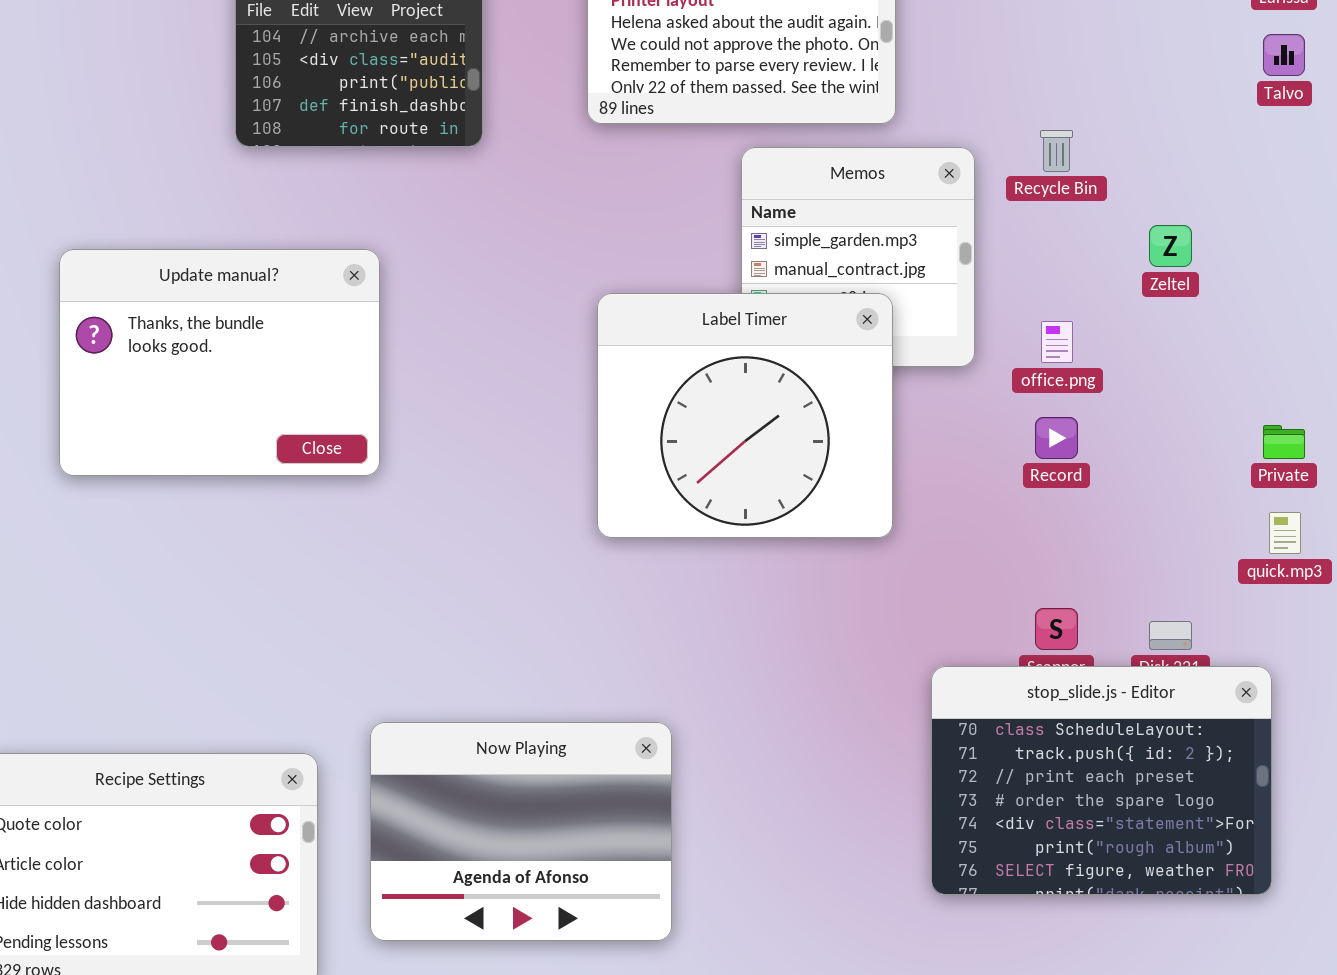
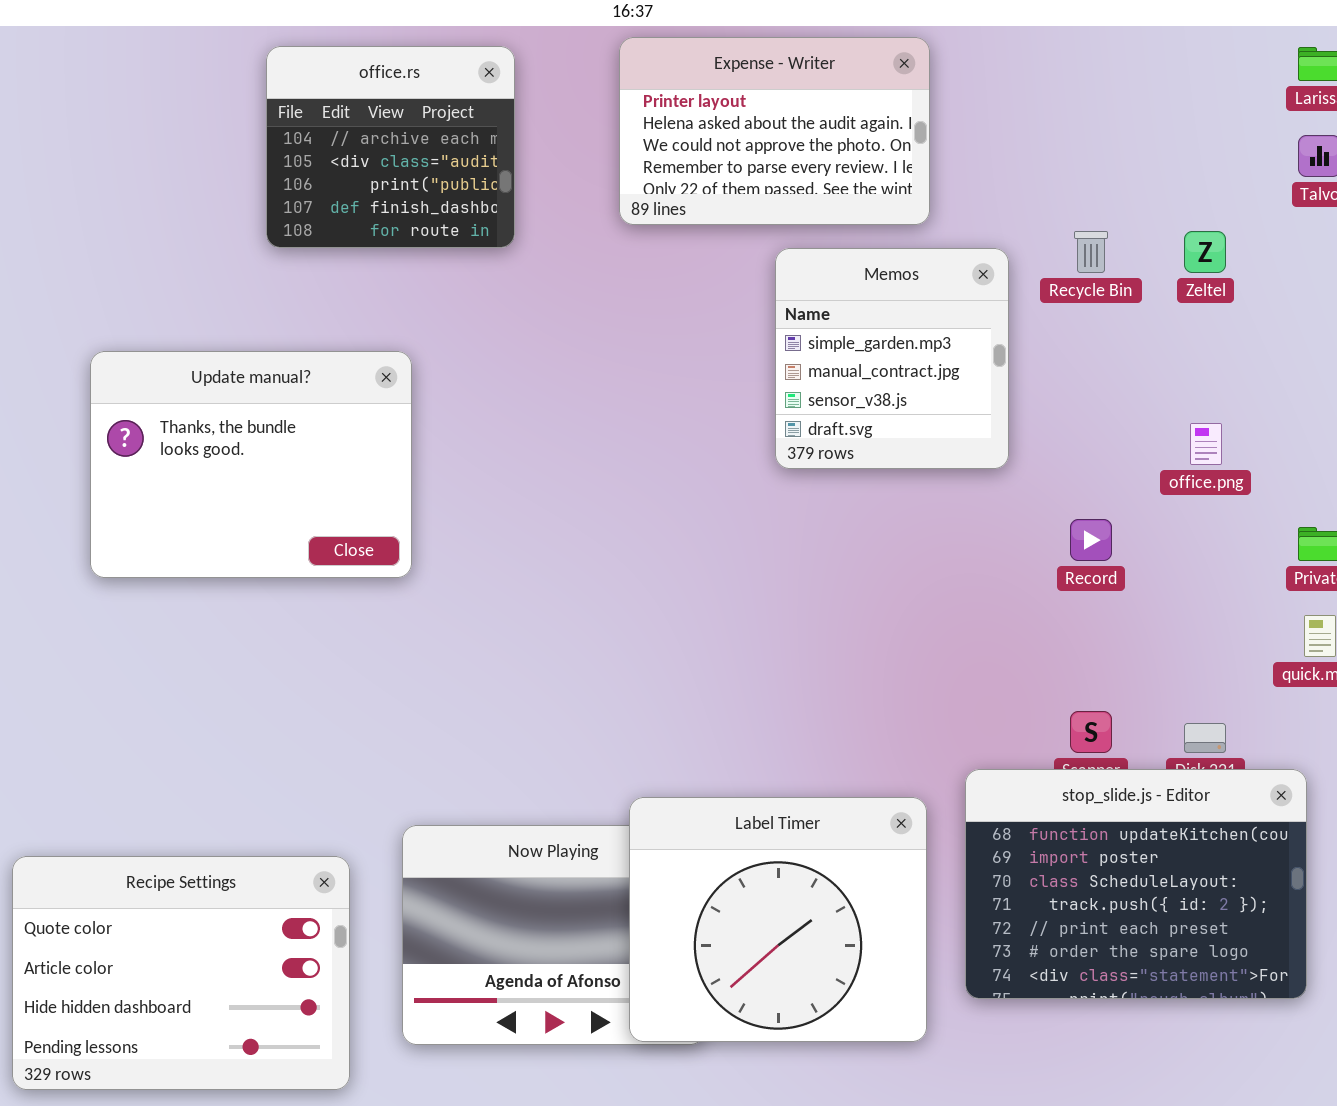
Zeltel: [1149,225,1192,267] -> [1184,231,1226,273], moved
Label Timer: [597,293,893,538] -> [629,797,927,1042], moved
office.png: [1041,321,1073,363] -> [1190,423,1222,465], moved
stop_slide.js - Editor: [931,666,1272,895] -> [965,769,1307,999], scrolled up 2 rows

